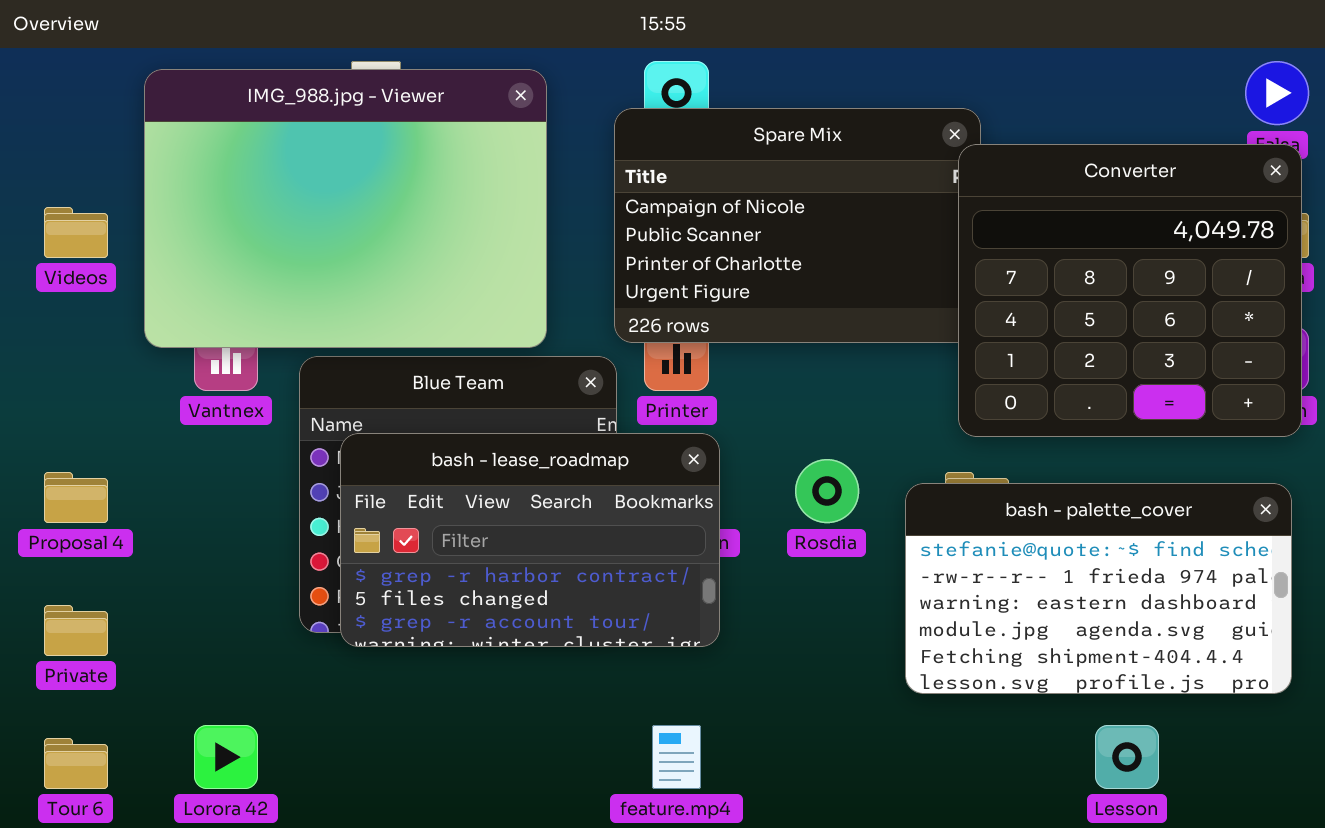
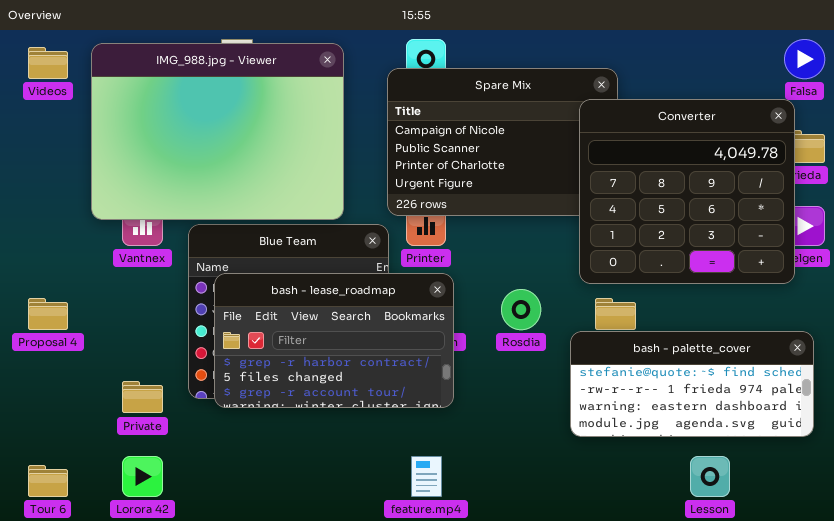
Converter: [958,144,1302,437] -> [579,99,795,284], moved
Videos: [44,207,108,258] -> [28,47,68,79], moved
bash - palette_cover: [905,483,1292,694] -> [570,331,814,437], resized
Private: [44,605,108,656] -> [122,381,163,413], moved

